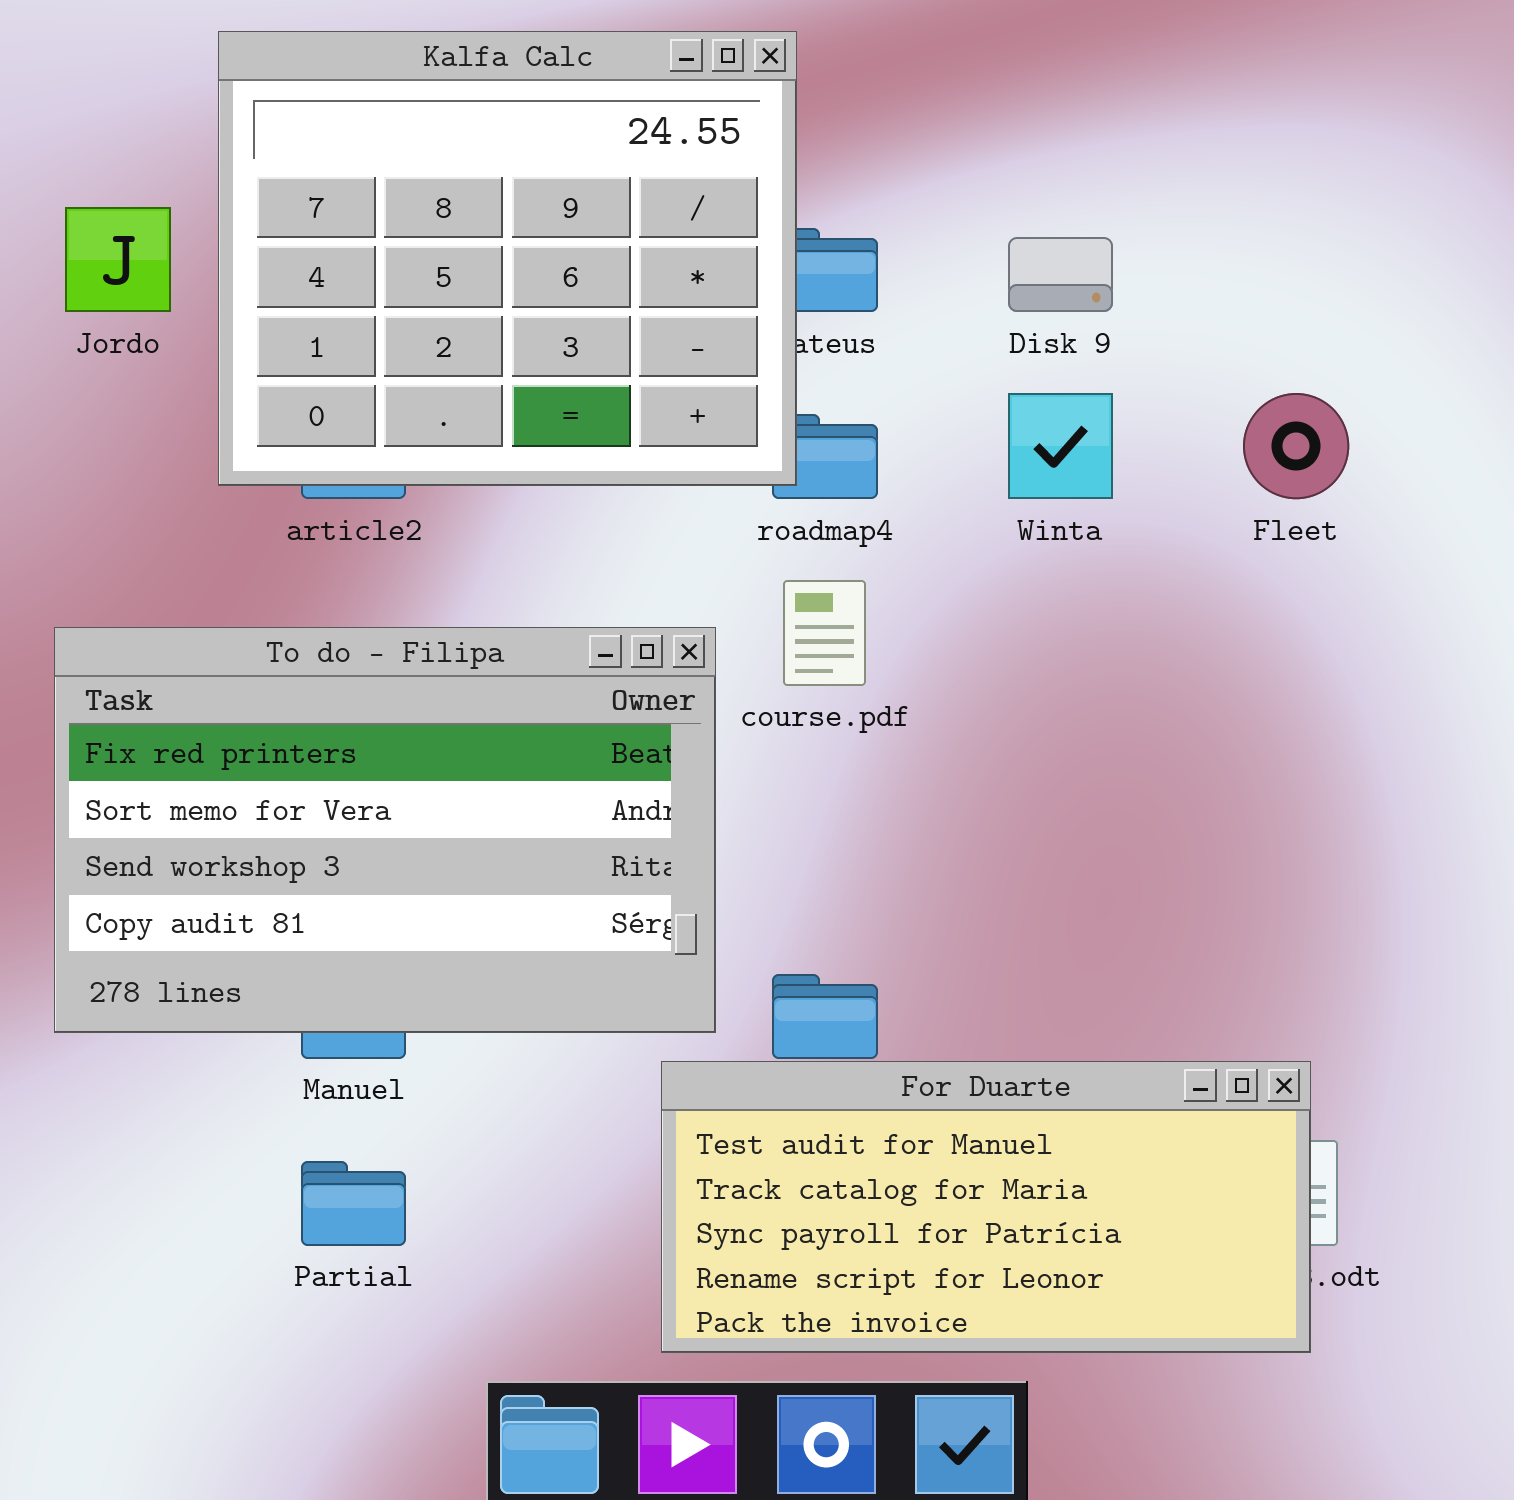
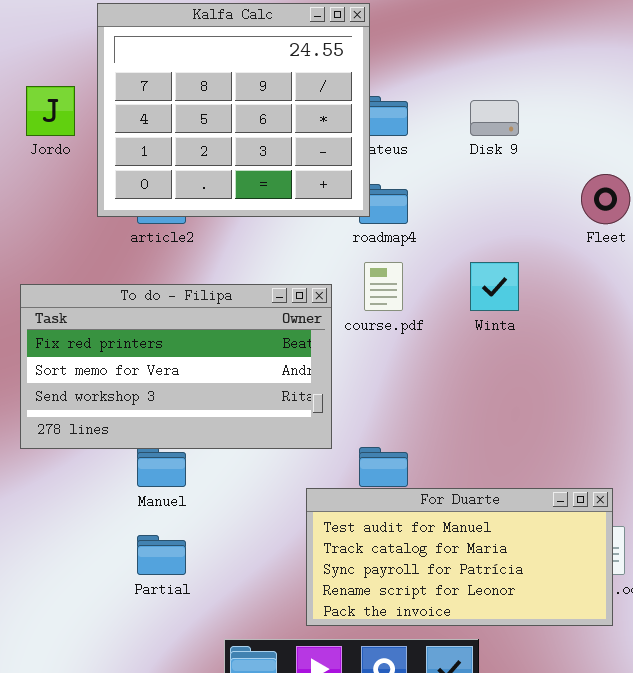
Winta: [1008,393,1113,499] -> [470,262,519,311], moved
To do - Filipa: [54,627,716,1033] -> [20,284,332,449], resized

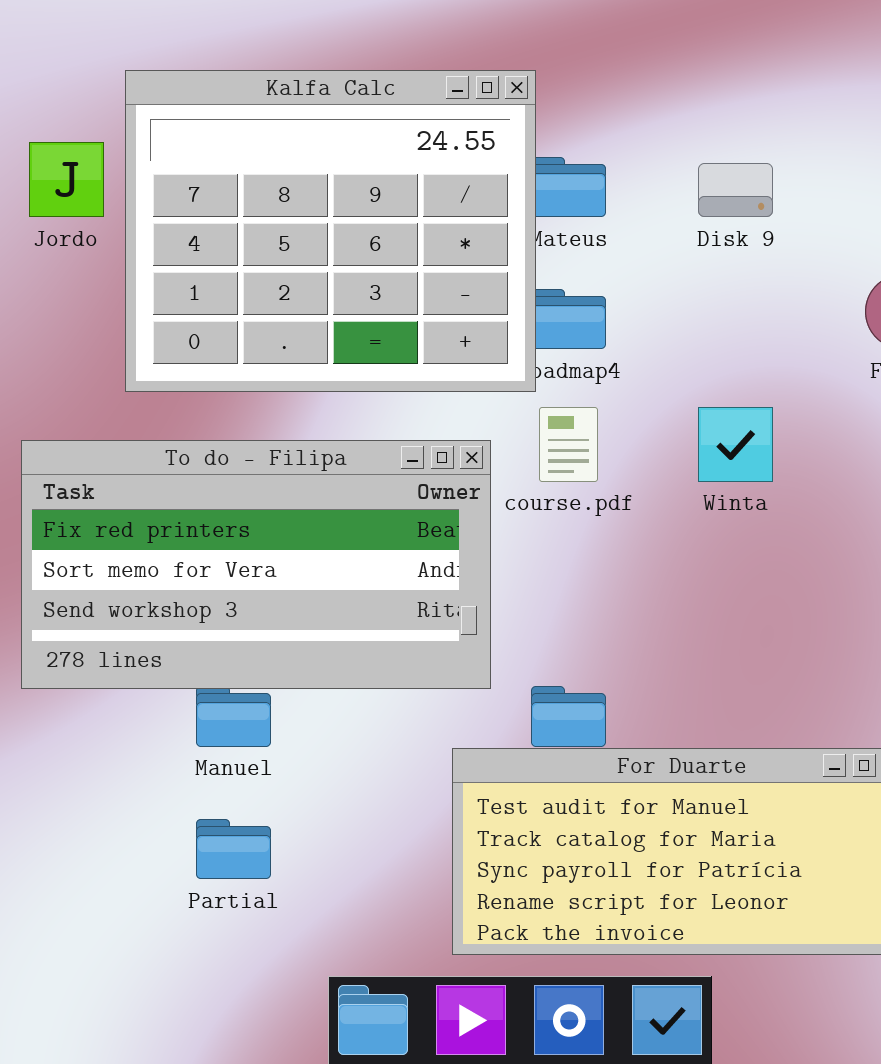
Kalfa Calc: [97,3,370,217] -> [125,70,536,392], moved

